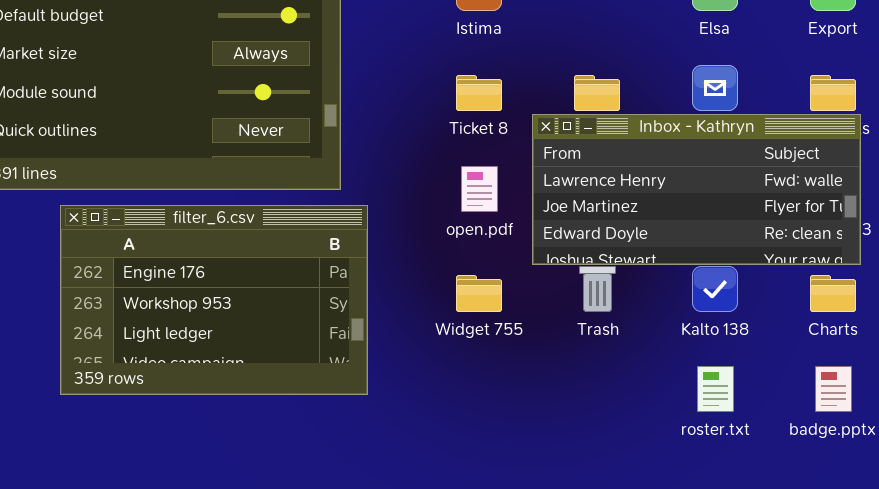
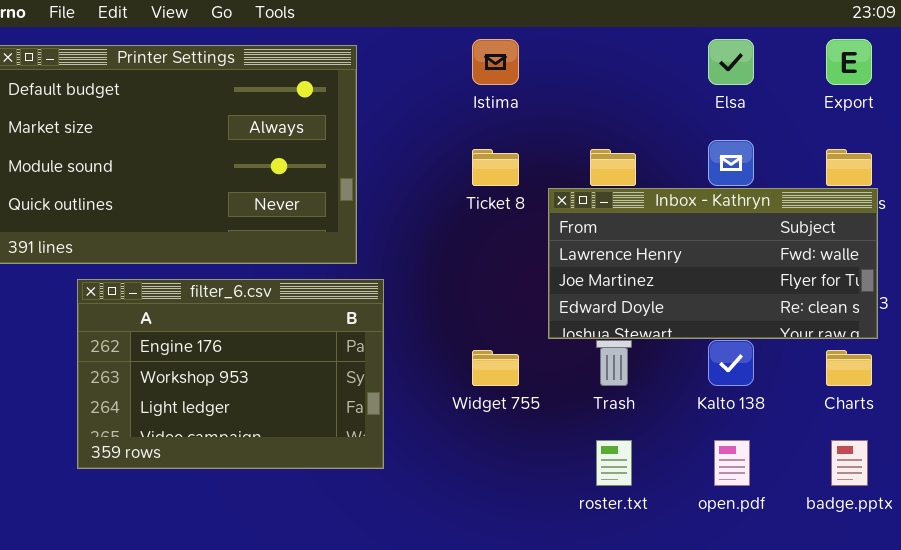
open.pdf: [461,166,498,212] -> [714,440,750,486], moved
roster.txt: [697,366,734,412] -> [596,440,632,486], moved

